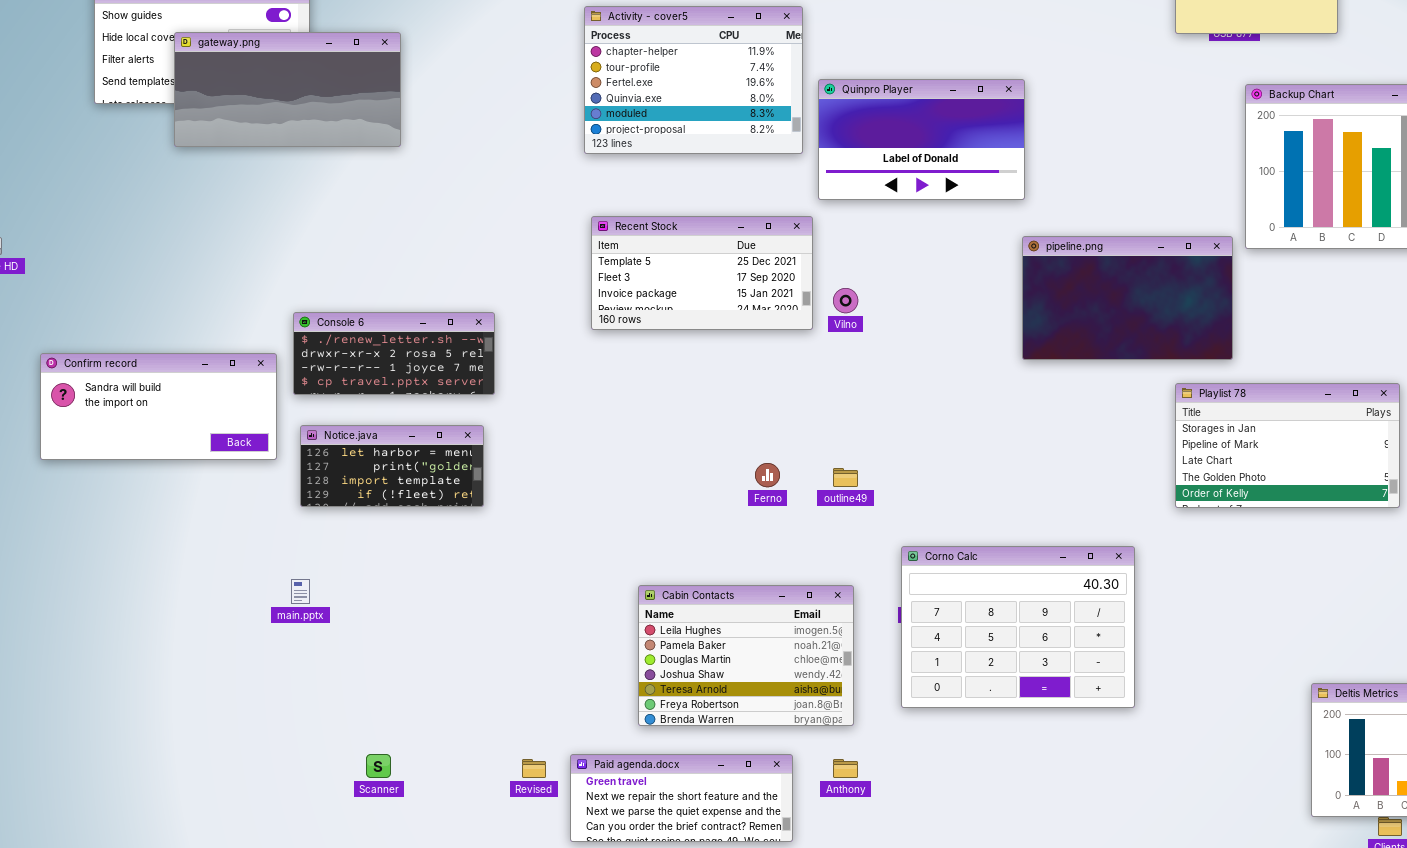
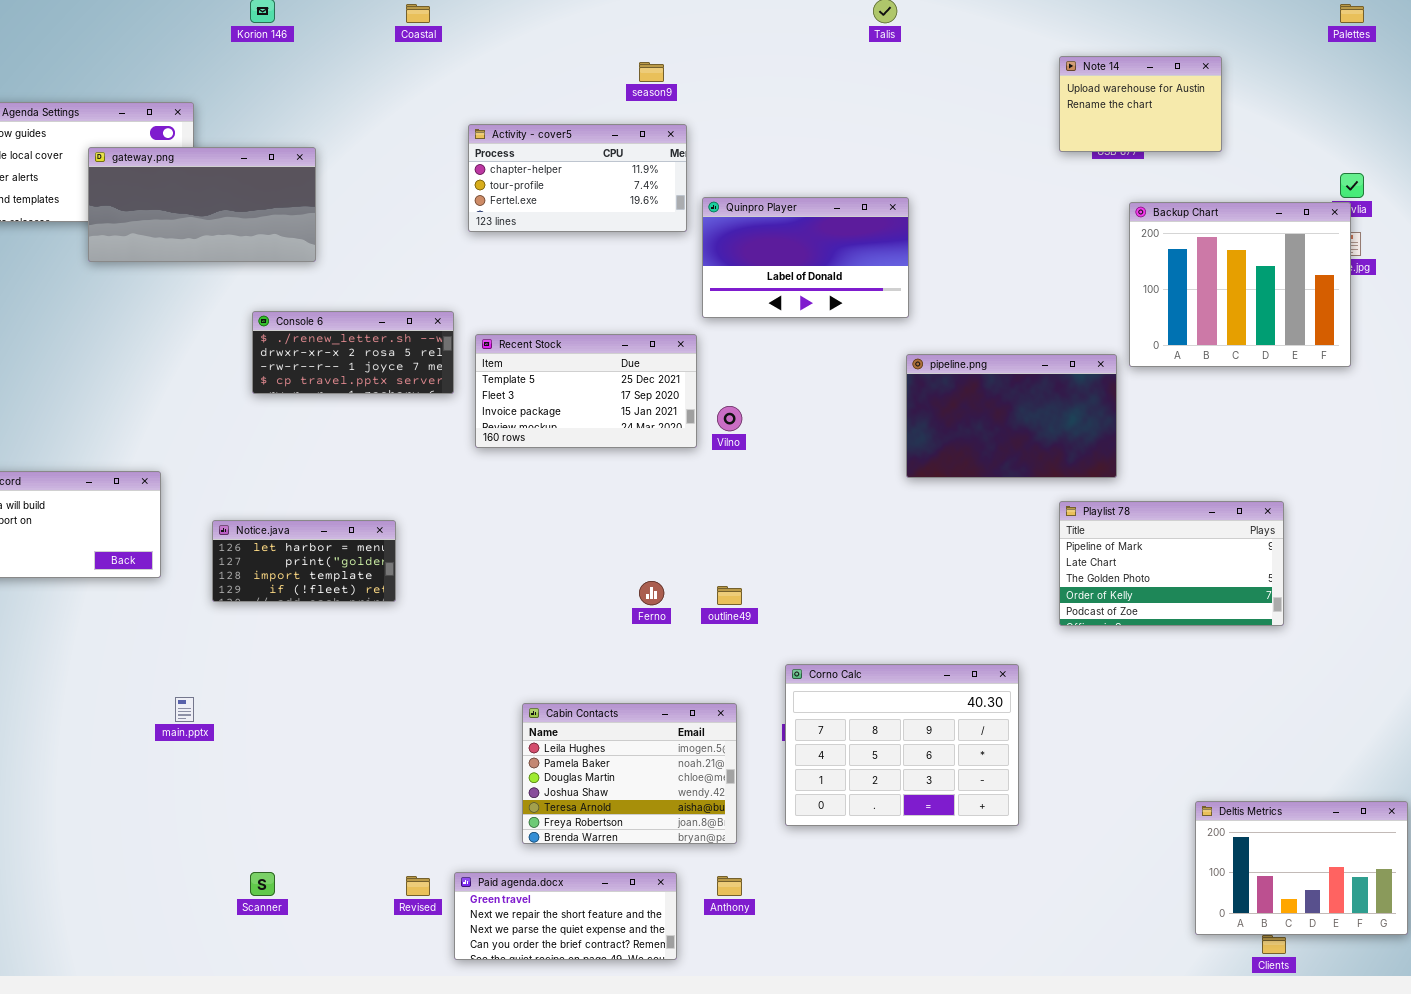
Activity - cover5: [584,6,803,154] -> [468,124,687,232], resized
gateway.png: [174,32,401,147] -> [88,147,316,262], moved
Console 6: [293,312,495,395] -> [252,311,454,394], moved
Playlist 78: [1175,383,1400,508] -> [1059,501,1284,626], scrolled down 1 row
Notice.java: [300,425,484,507] -> [212,520,396,602], moved

